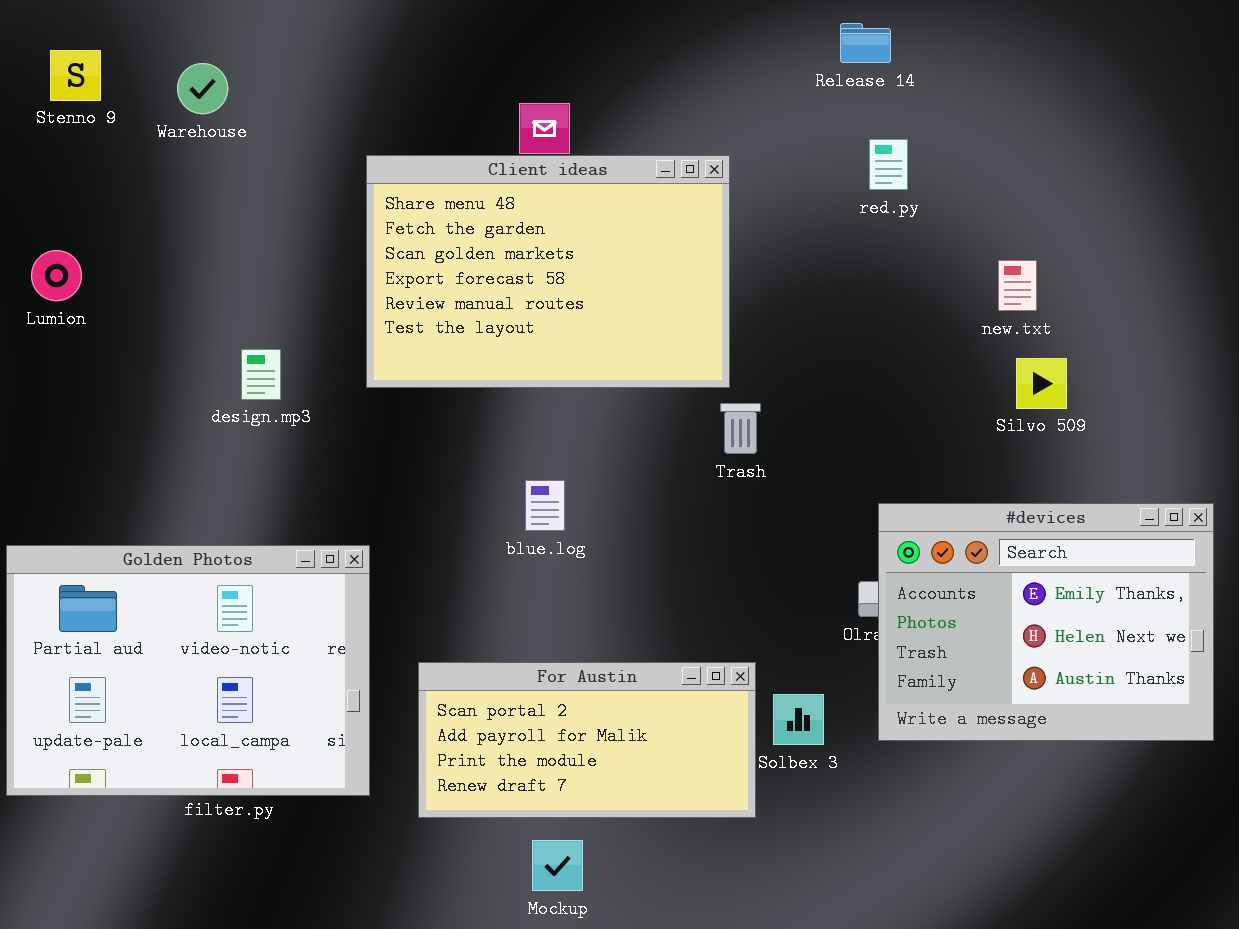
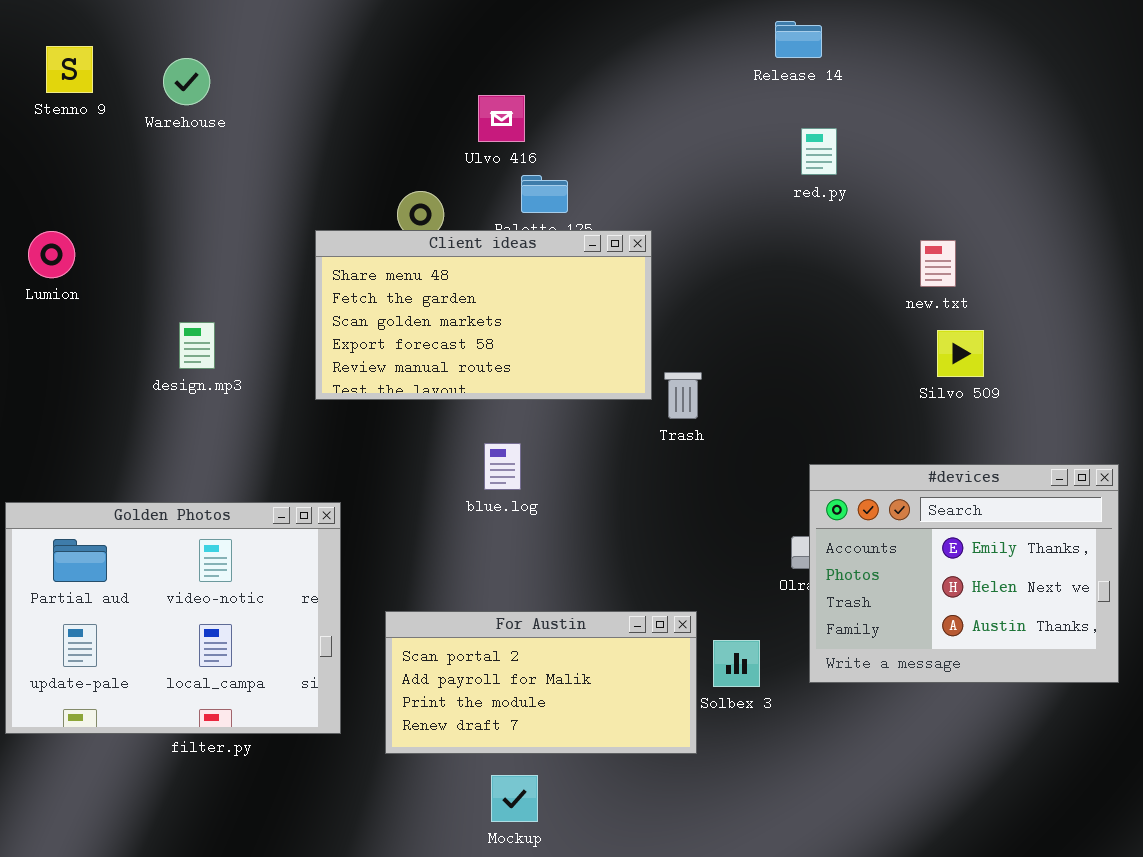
Client ideas: [366,155,730,388] -> [315,230,652,400], moved, resized
design.mp3: [241,349,281,400] -> [179,322,215,369], moved

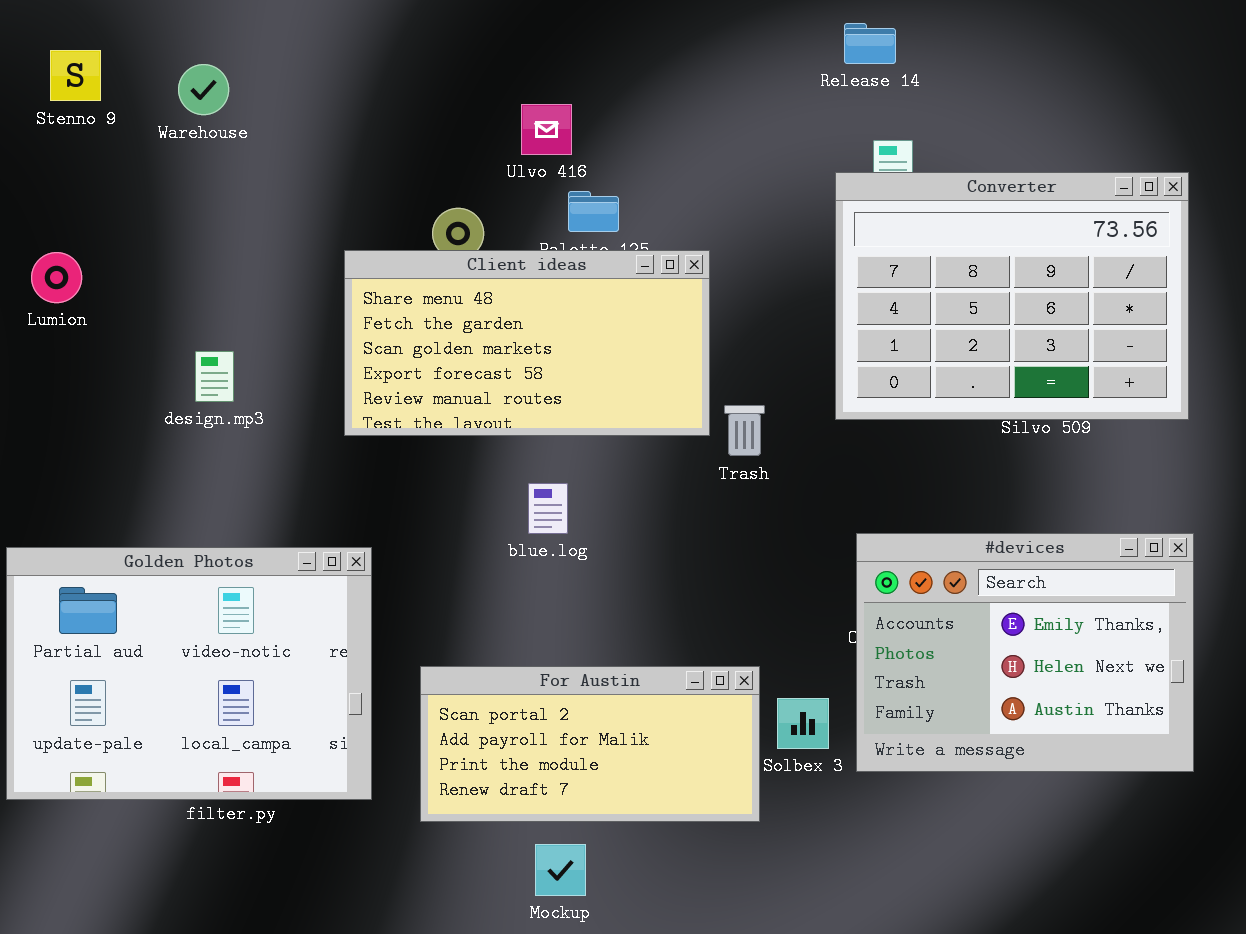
Converter: none -> [835,172,1189,420], opened
#devices: [809,464,1119,683] -> [856,533,1194,772], moved

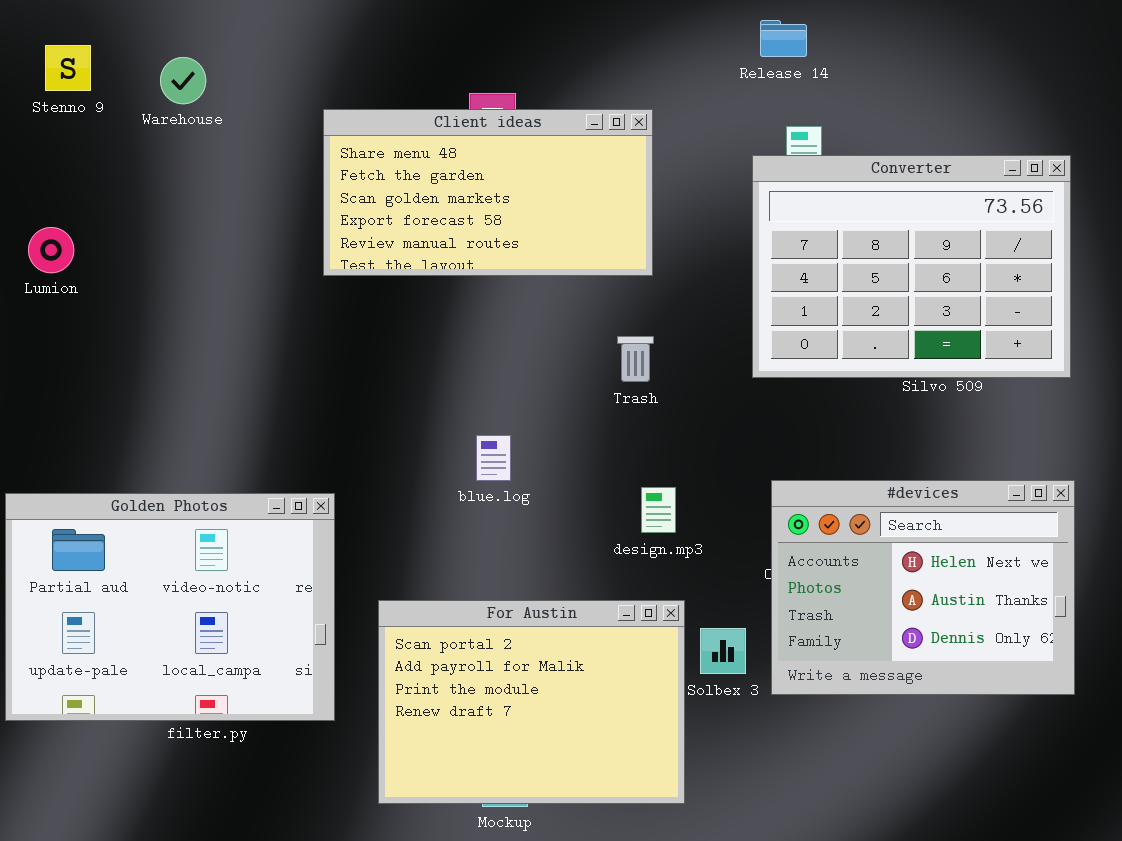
Client ideas: [344,250,710,436] -> [323,109,653,276], moved
design.mp3: [195,351,234,402] -> [641,487,676,533], moved
Trash: [724,405,765,456] -> [617,336,654,382], moved
#devices: [856,533,1194,772] -> [771,480,1075,695], scrolled down 1 row
For Austin: [420,666,760,822] -> [378,600,685,804], resized

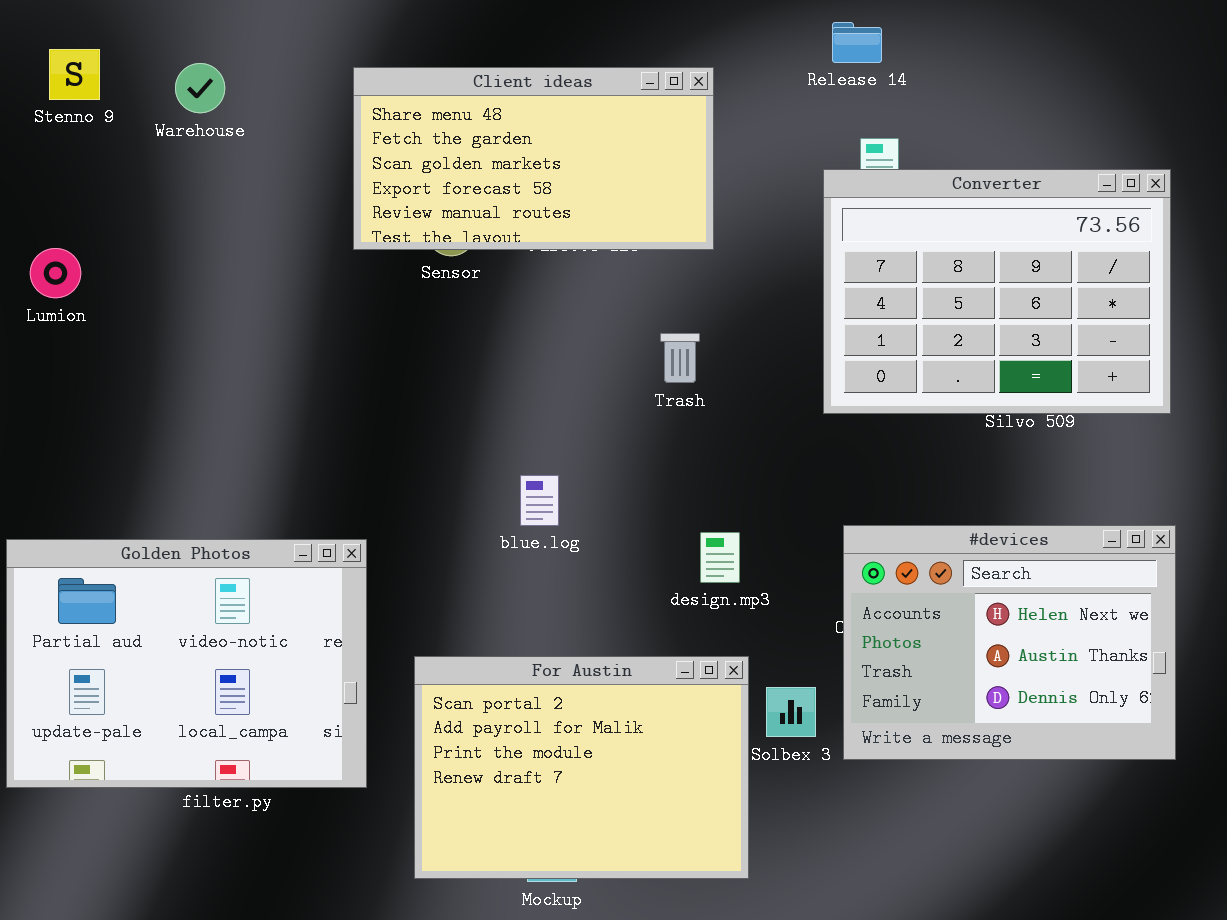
Client ideas: [323,109,653,276] -> [353,67,714,250], moved
Trash: [617,336,654,382] -> [660,333,700,383], moved

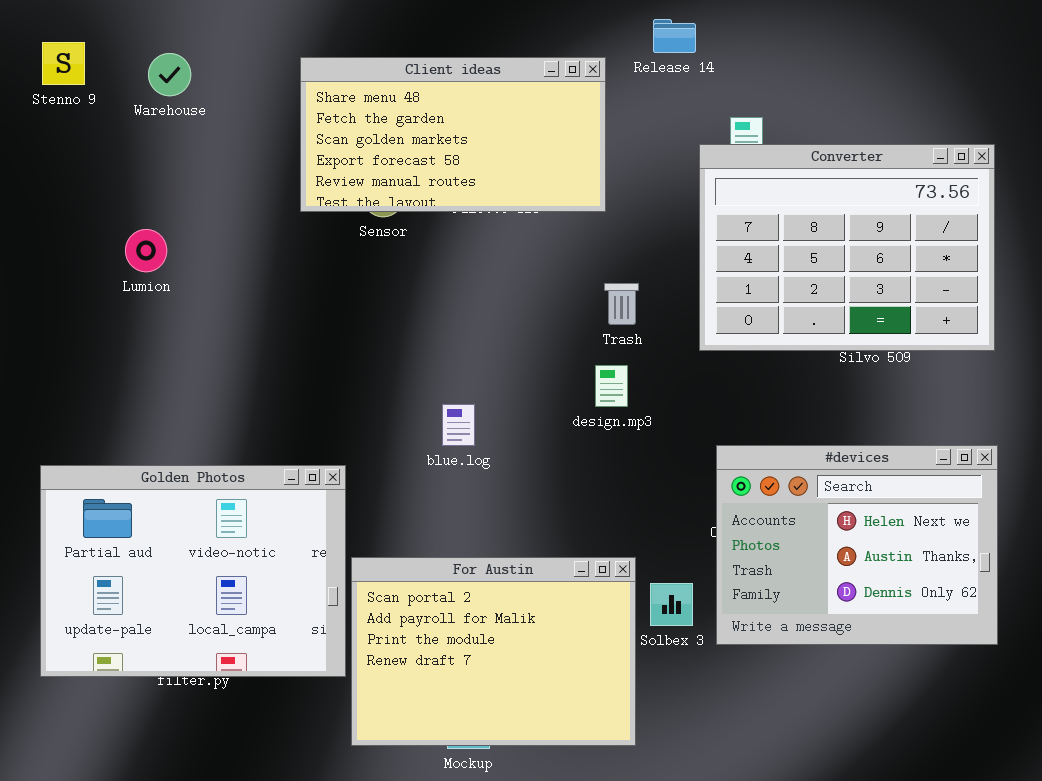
Release 14: [832,22,882,63] -> [653,19,696,53], moved
Lumion: [30,248,81,298] -> [125,229,167,272], moved
Trash: [660,333,700,383] -> [604,283,639,325], moved
design.mp3: [700,532,740,583] -> [595,365,628,407], moved
Golden Photos: [6,539,367,788] -> [40,465,346,677], moved

